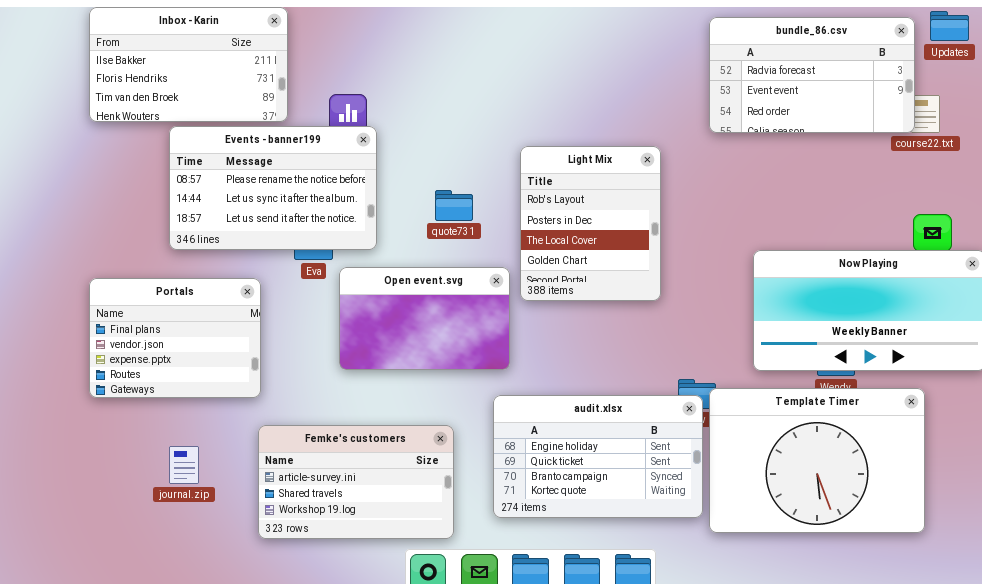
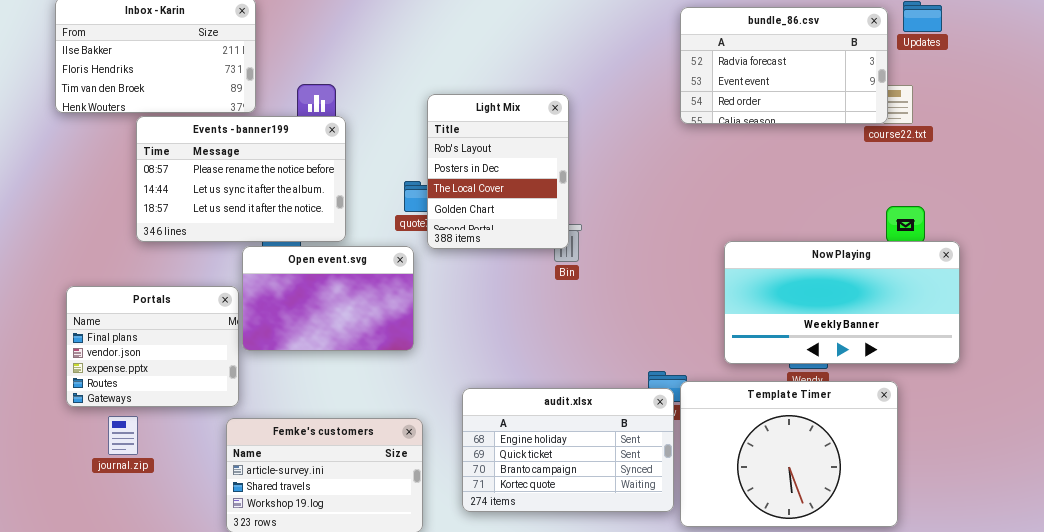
Light Mix: [520,146,661,301] -> [427,94,569,249], moved
Open event.svg: [339,267,510,370] -> [242,246,414,351], moved
Portals: [89,278,261,398] -> [66,286,239,407], moved
journal.zip: [169,446,199,484] -> [108,416,138,455], moved

